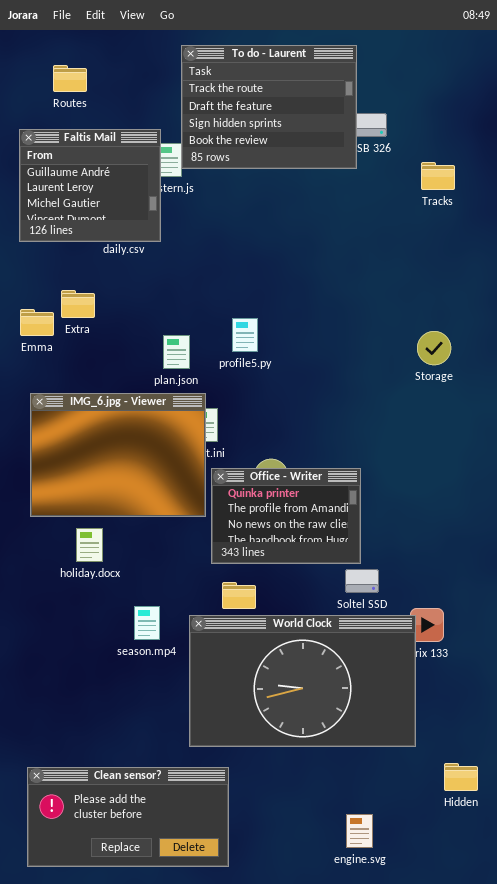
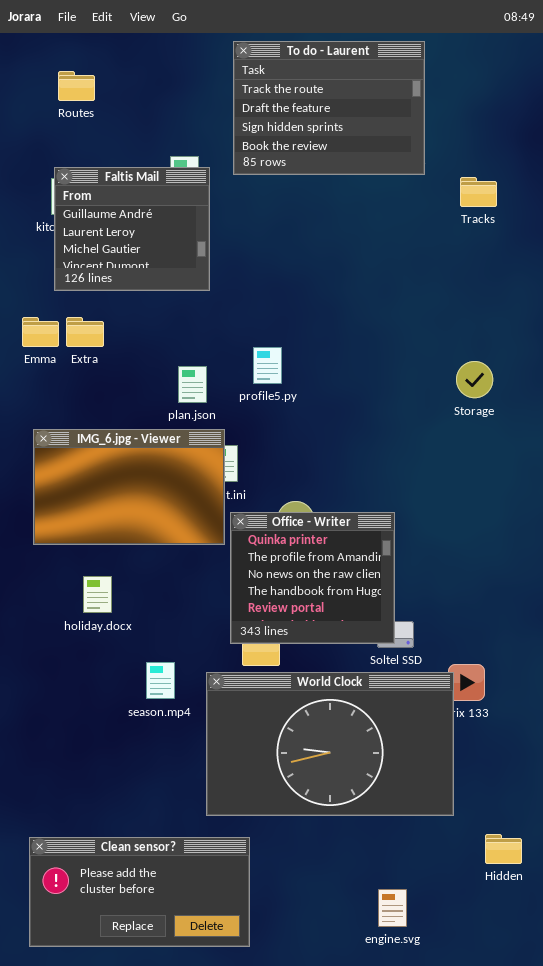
To do - Laurent: [181,45,357,169] -> [233,41,425,175], moved
Faltis Mail: [19,129,161,242] -> [54,167,210,291], moved
Emma: [20,309,54,336] -> [22,317,59,347], moved
IMG_6.jpg - Viewer: [30,393,206,517] -> [33,429,225,545], resized
Office - Writer: [211,468,361,564] -> [230,512,395,644], resized

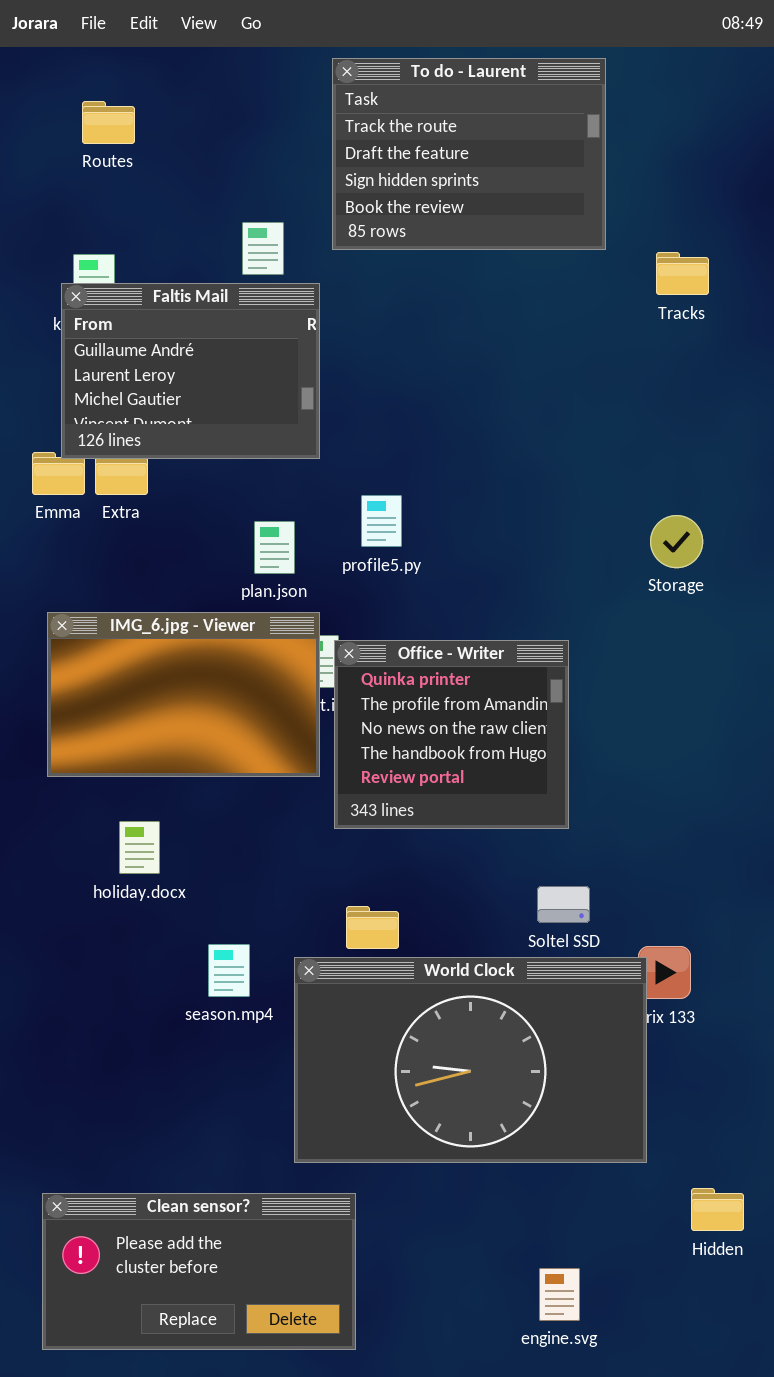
Faltis Mail: [54,167,210,291] -> [61,283,320,459], moved, resized
Office - Writer: [230,512,395,644] -> [334,640,569,829], moved

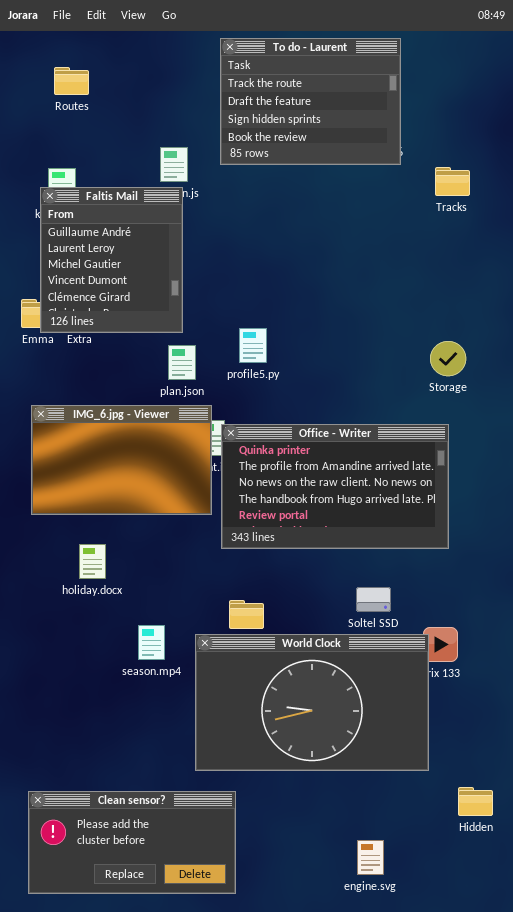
Faltis Mail: [61,283,320,459] -> [40,187,183,333], resized
Office - Writer: [334,640,569,829] -> [221,424,449,549], resized

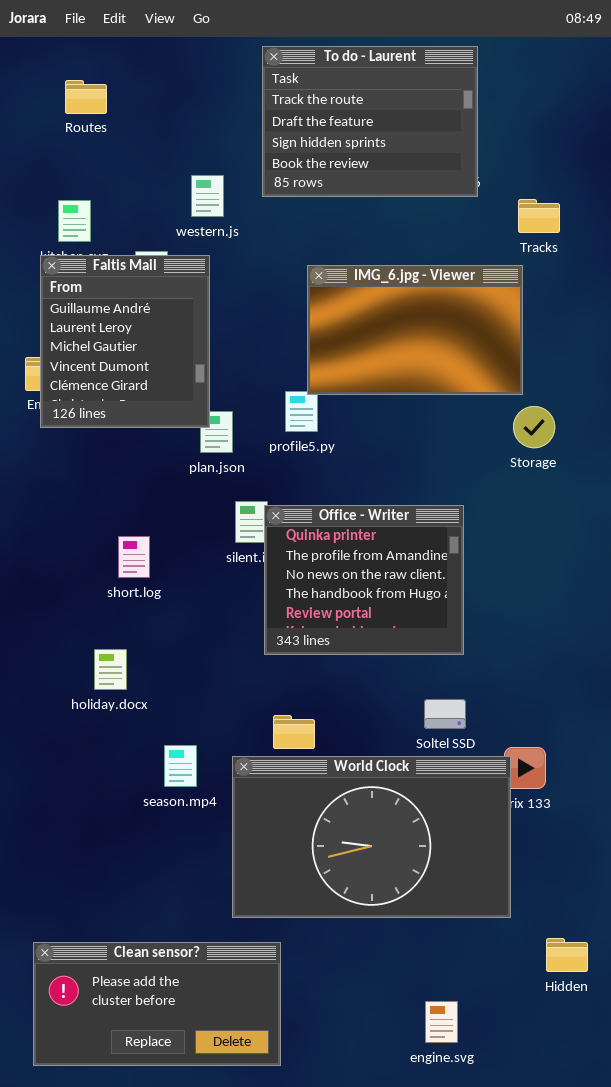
Faltis Mail: [40,187,183,333] -> [40,255,210,428], moved
IMG_6.jpg - Viewer: [31,405,212,515] -> [307,265,523,395], moved
Office - Writer: [221,424,449,549] -> [264,505,464,655], resized

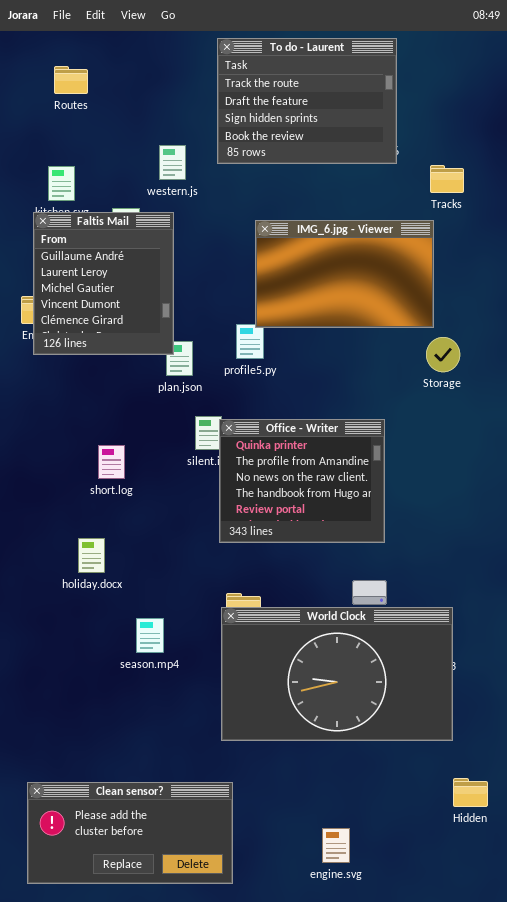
World Clock: [232,756,511,918] -> [221,607,453,741], moved
engine.svg: [425,1001,458,1043] -> [322,828,350,863], moved

